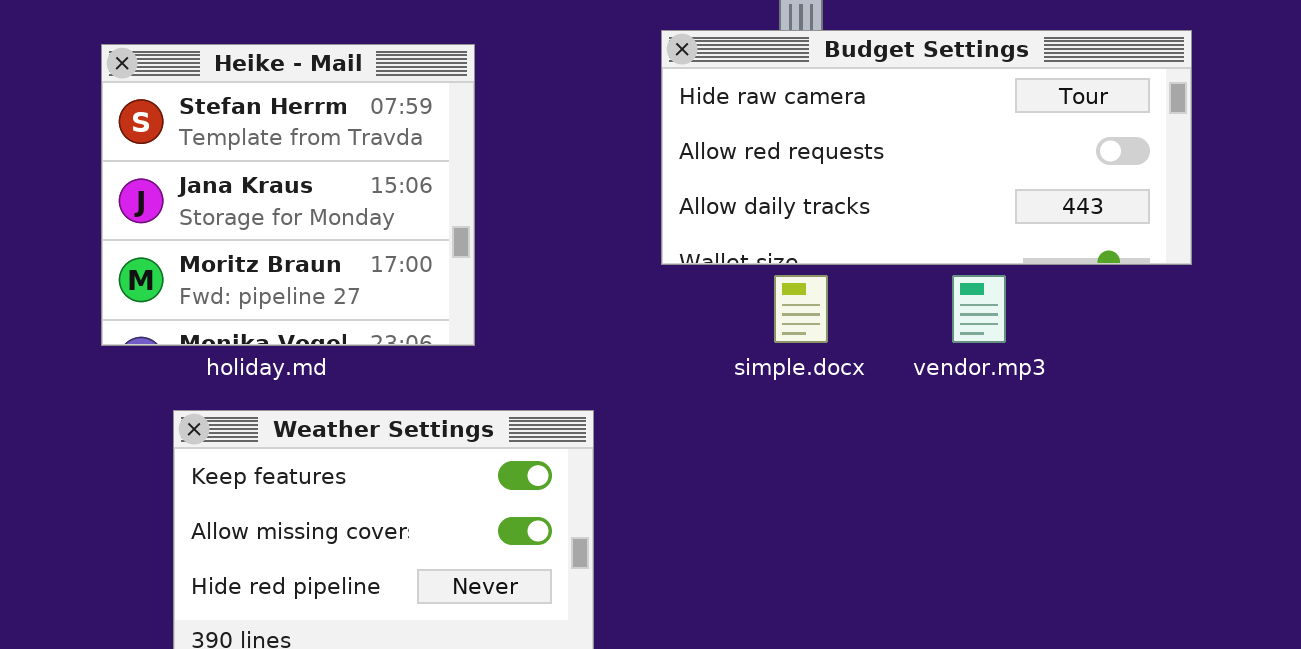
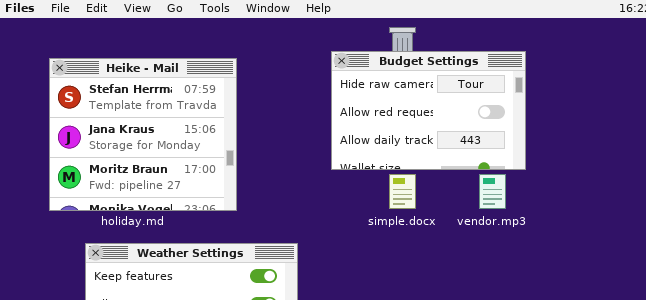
Budget Settings: [661,30,1192,265] -> [331,51,526,170], resized

